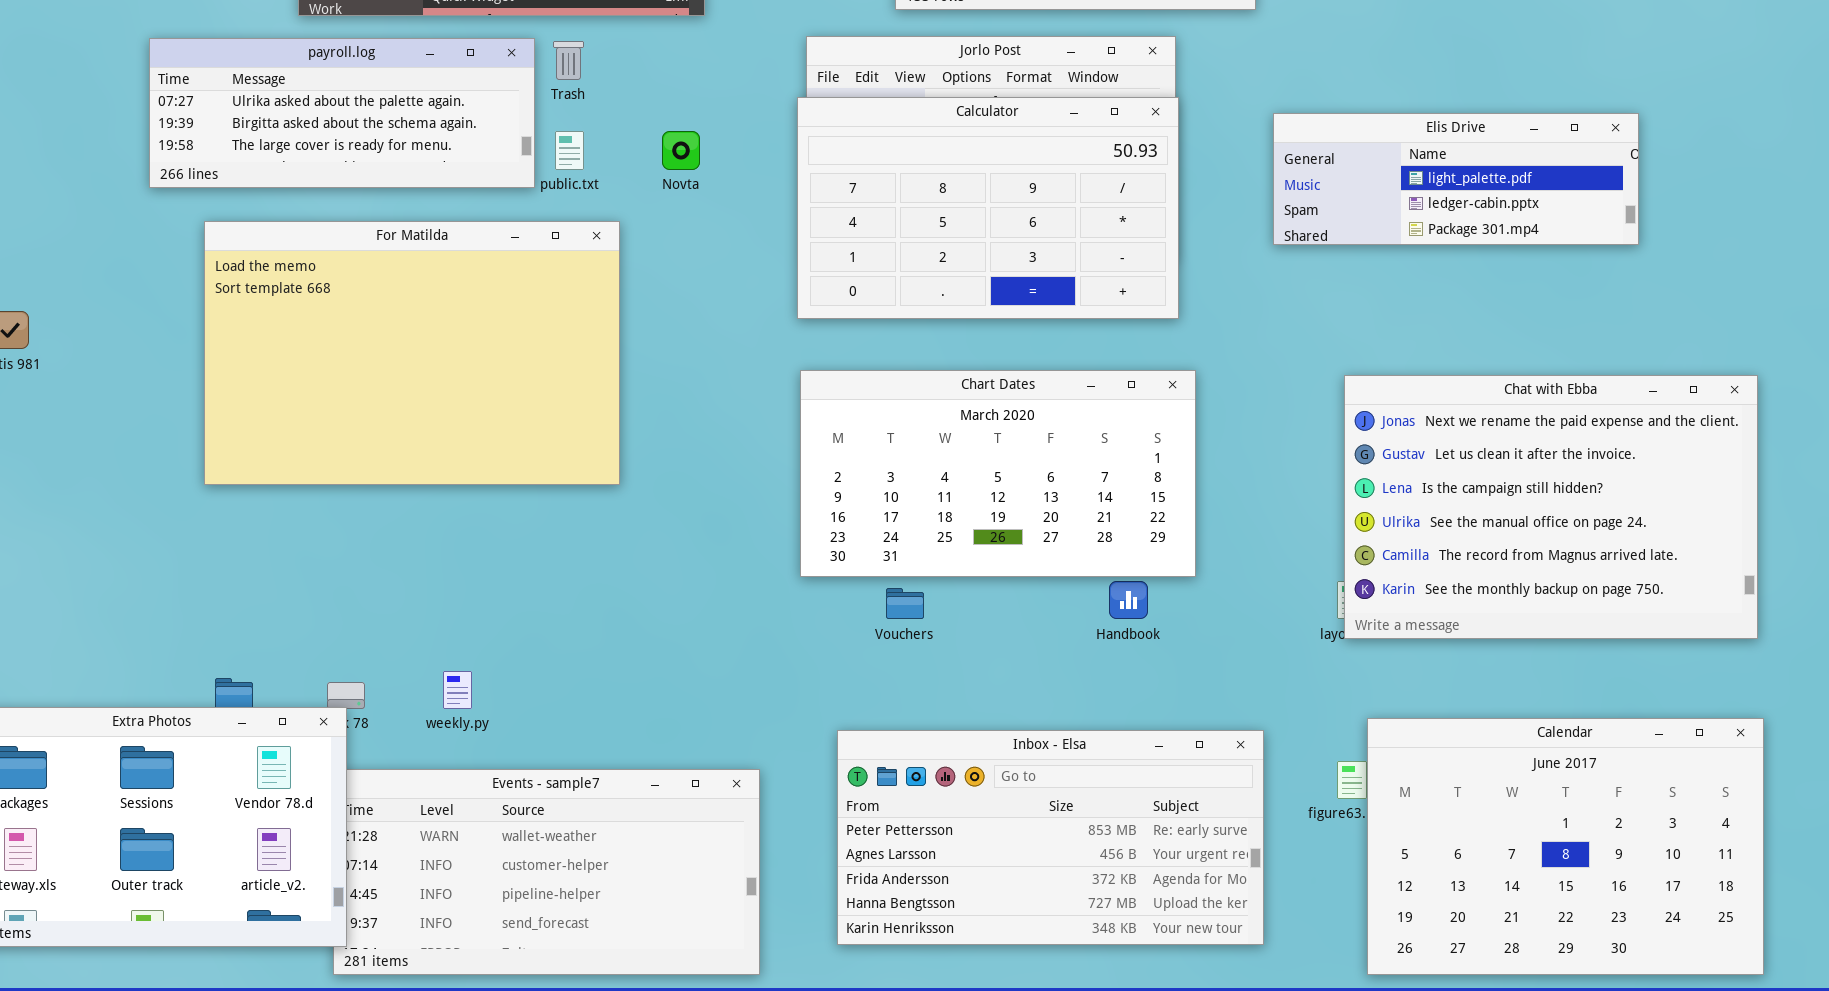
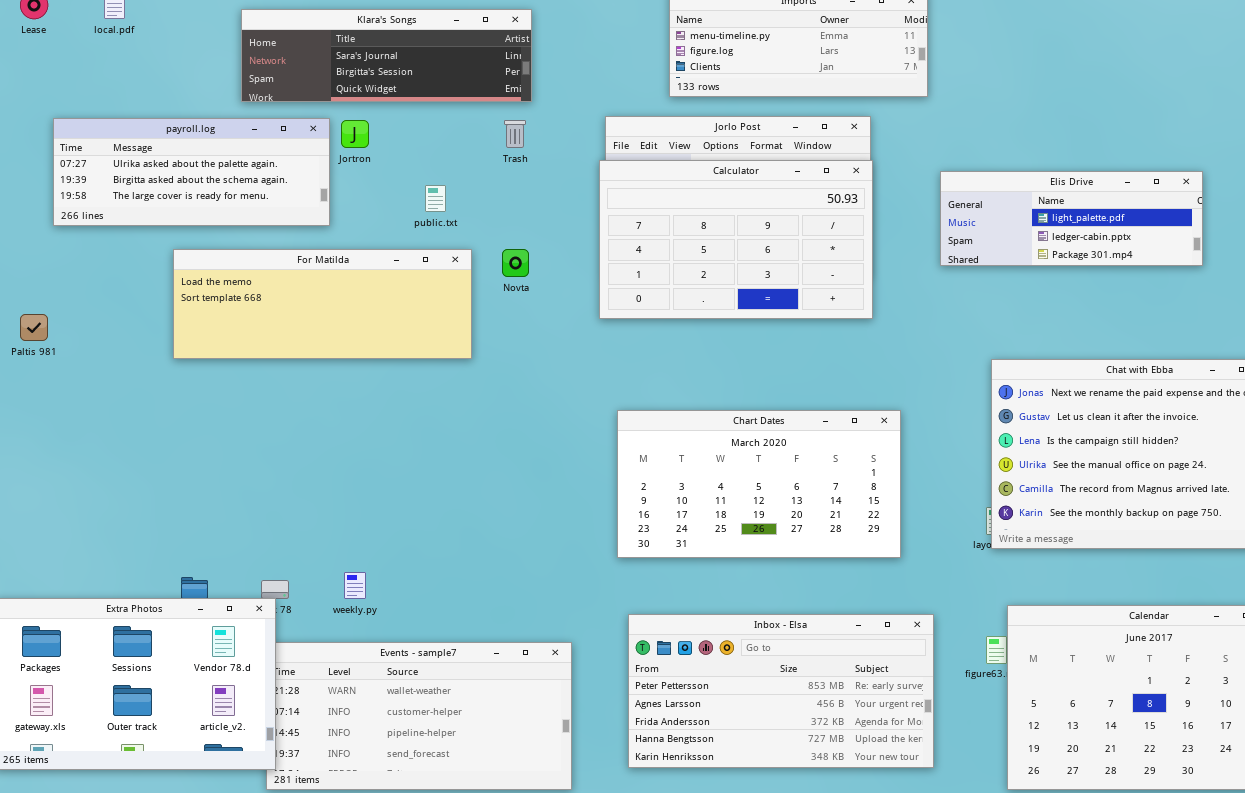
payroll.log: [149,38,535,188] -> [53,118,330,226], moved
Trash: [553,41,584,80] -> [504,120,526,148], moved
Novta: [662,131,700,170] -> [502,249,529,277], moved
For Matilda: [204,221,620,485] -> [173,249,472,359], resized
Chart Dates: [800,370,1196,577] -> [617,410,901,558], moved

